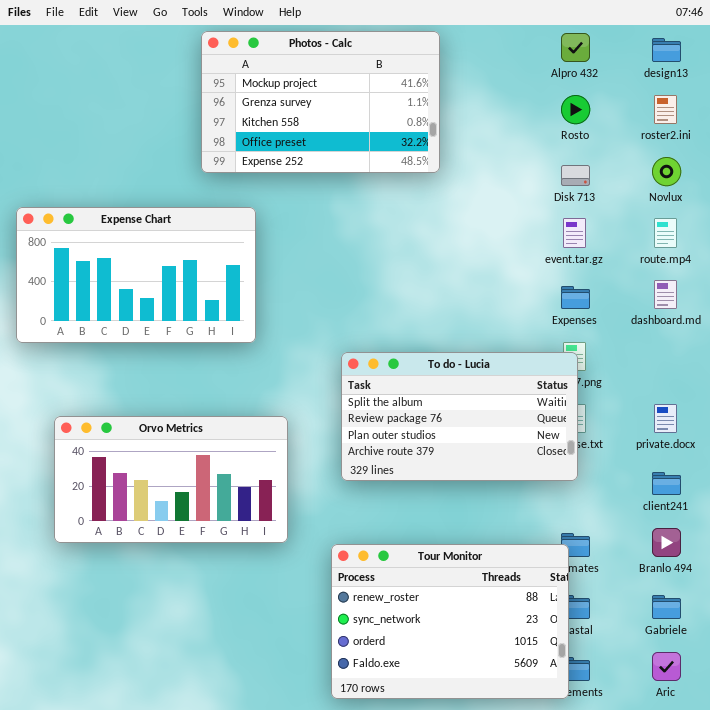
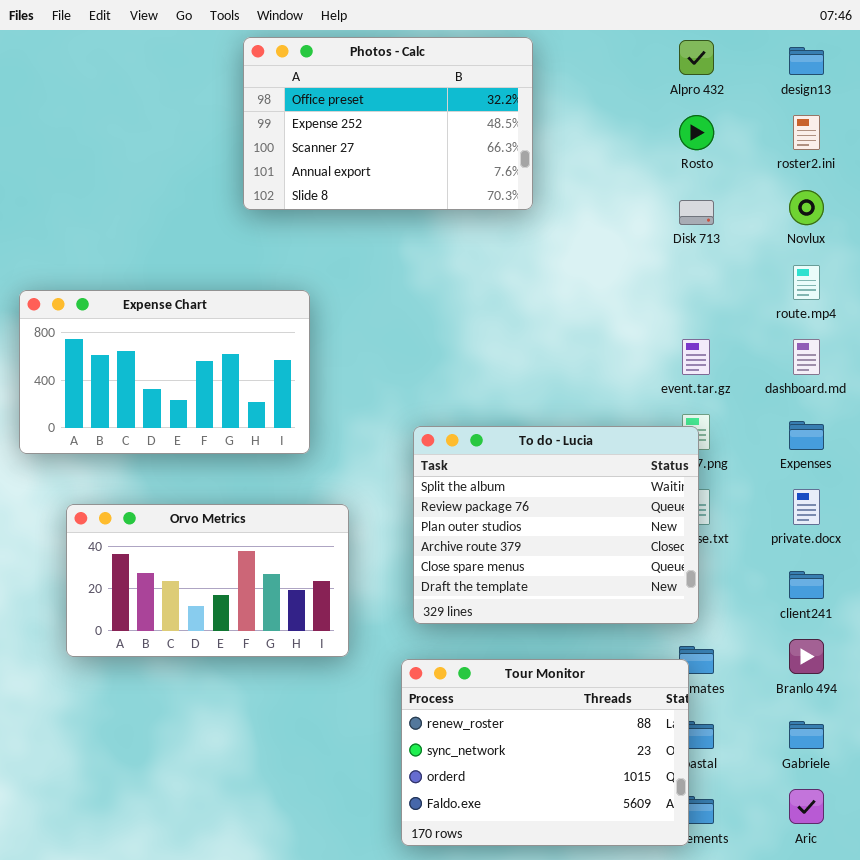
Photos - Calc: [201,31,440,173] -> [243,37,533,210], scrolled down 3 rows
Expense Chart: [16,207,256,343] -> [19,290,310,454], moved
event.tar.gz: [563,218,586,248] -> [682,339,710,375], moved
Expenses: [561,286,590,309] -> [789,421,824,450], moved
To do - Lucia: [341,352,578,481] -> [413,426,699,624], resized

